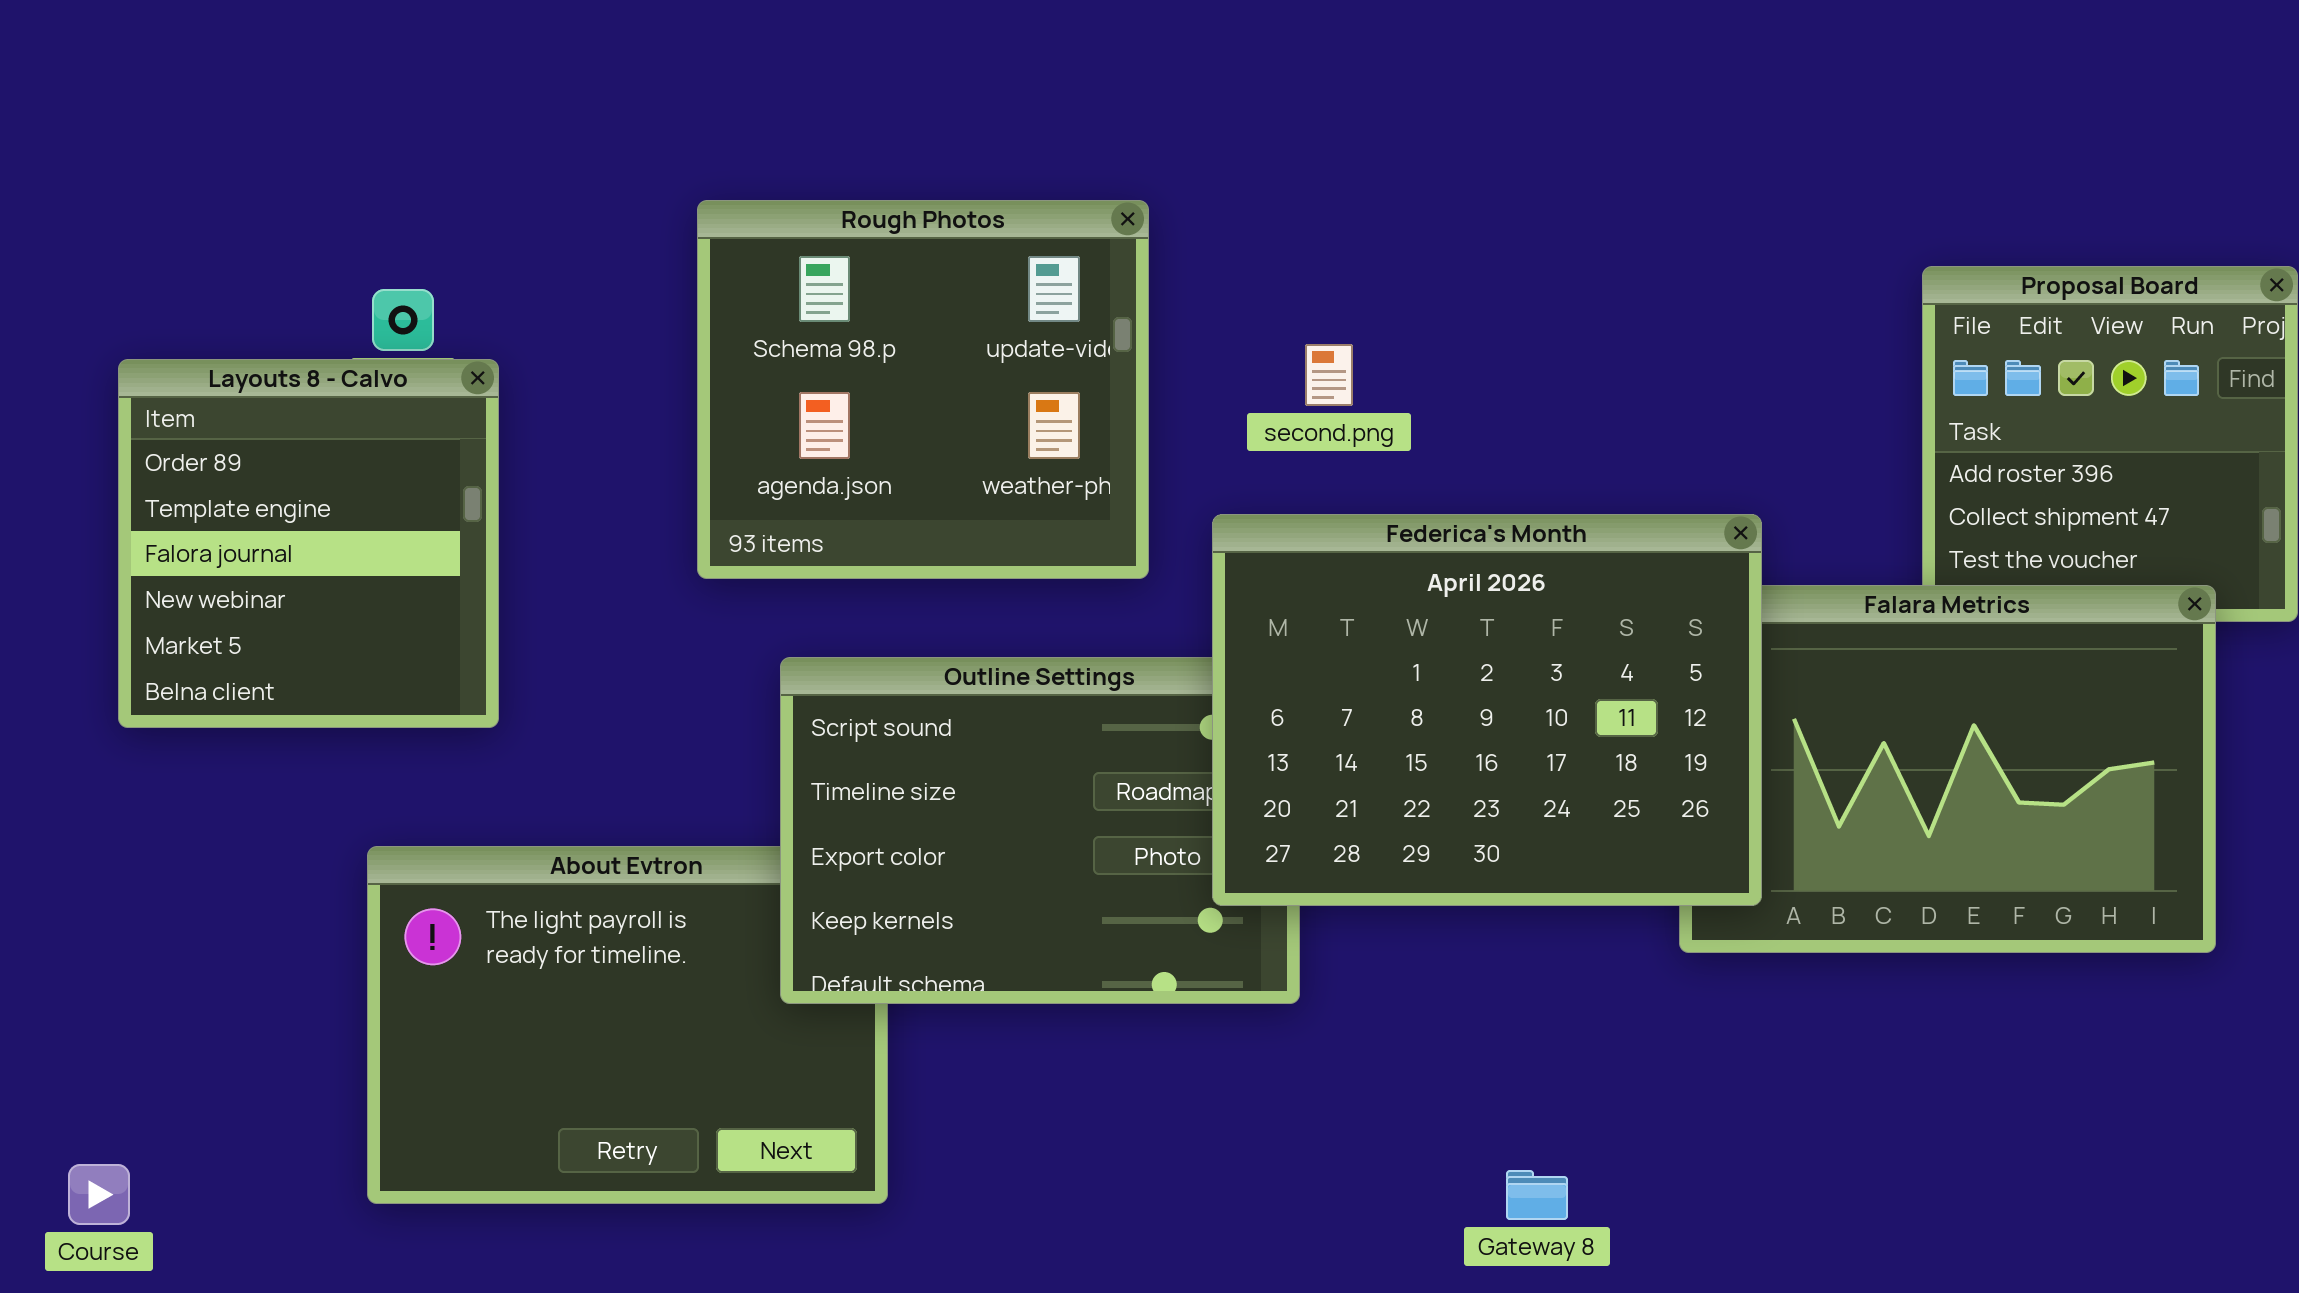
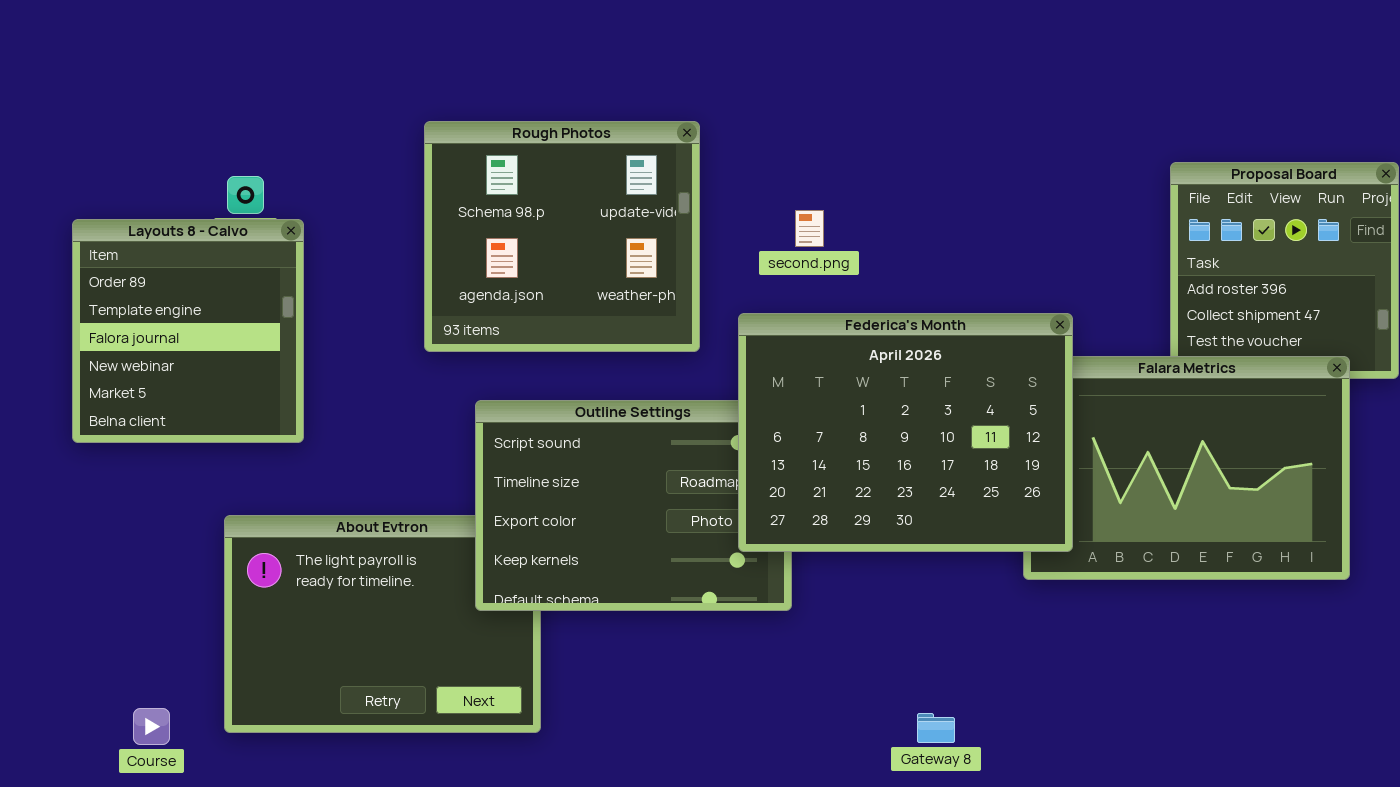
Course: [68,1164,130,1225] -> [133,708,170,745], moved

